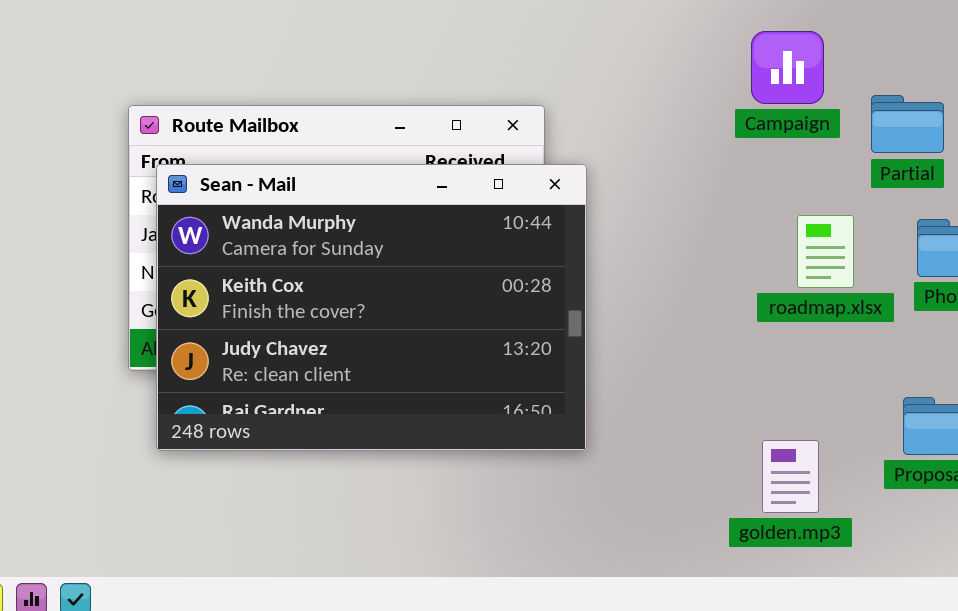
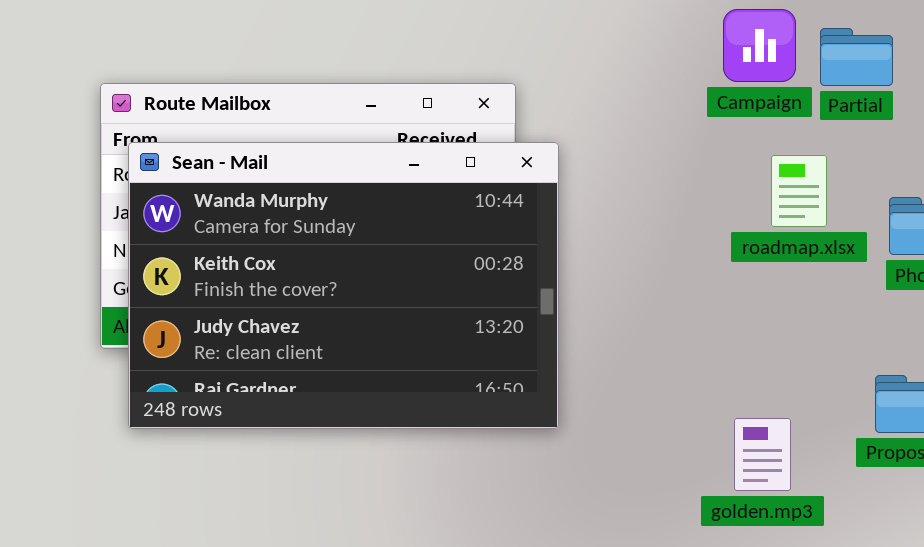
Partial: [871,95,944,153] -> [820,28,893,86], moved
roadmap.xlsx: [797,215,854,288] -> [771,155,827,227], moved

